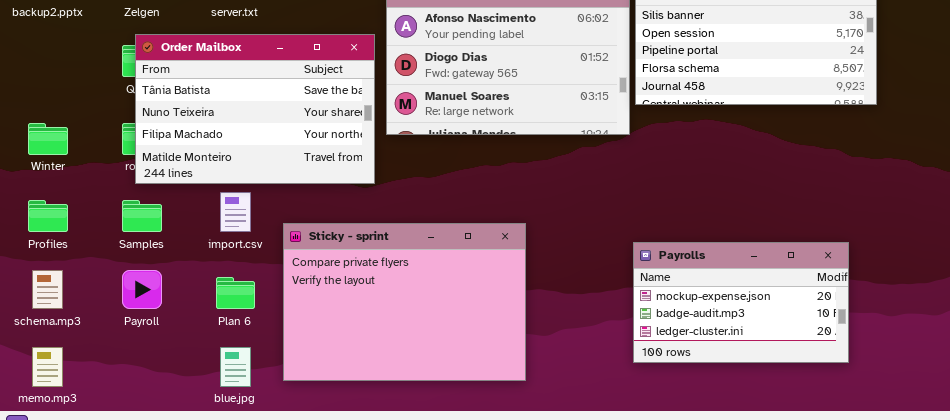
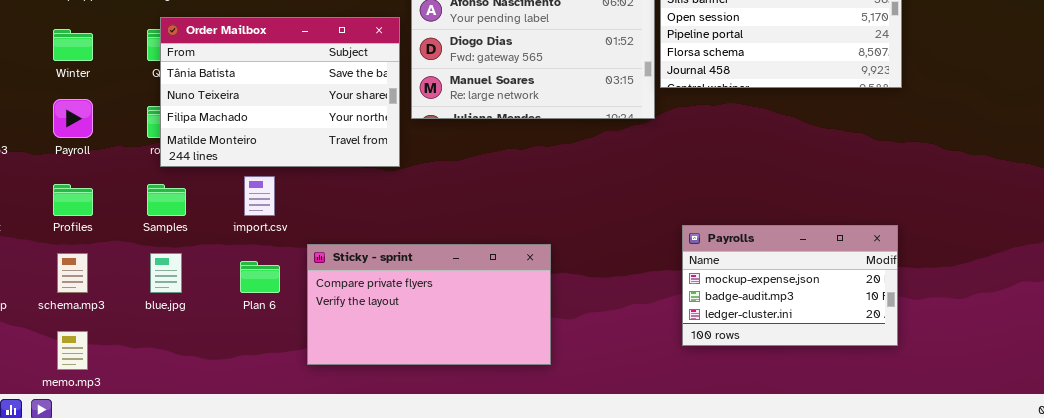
Winter: [28,123,68,155] -> [53,29,93,61], moved
Sticky - sprint: [283,223,526,381] -> [307,244,551,365], resized
Payrolls: [633,242,849,363] -> [682,225,898,346], moved
Payroll: [122,270,162,309] -> [53,99,93,138], moved
blue.jpg: [220,347,251,387] -> [150,253,182,293], moved

